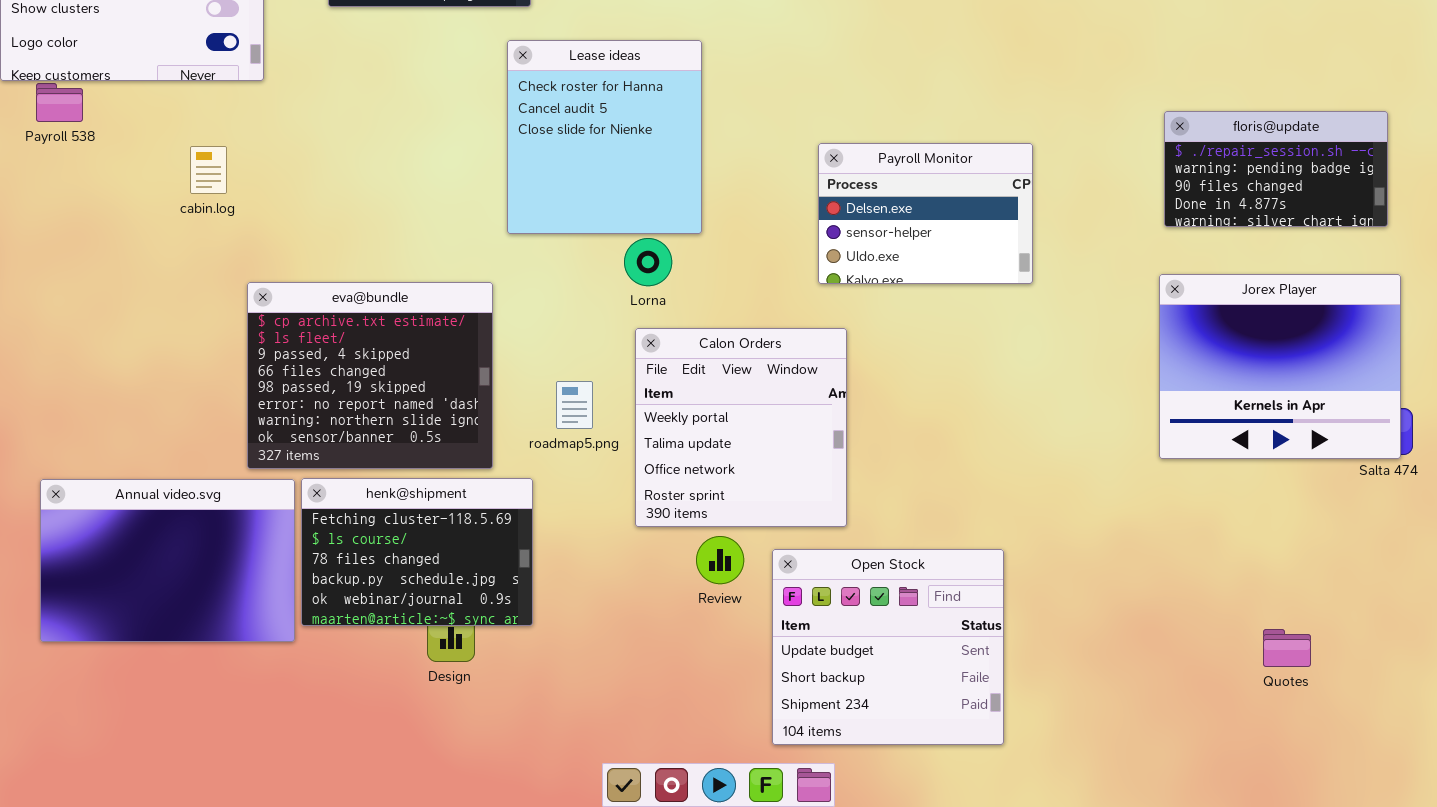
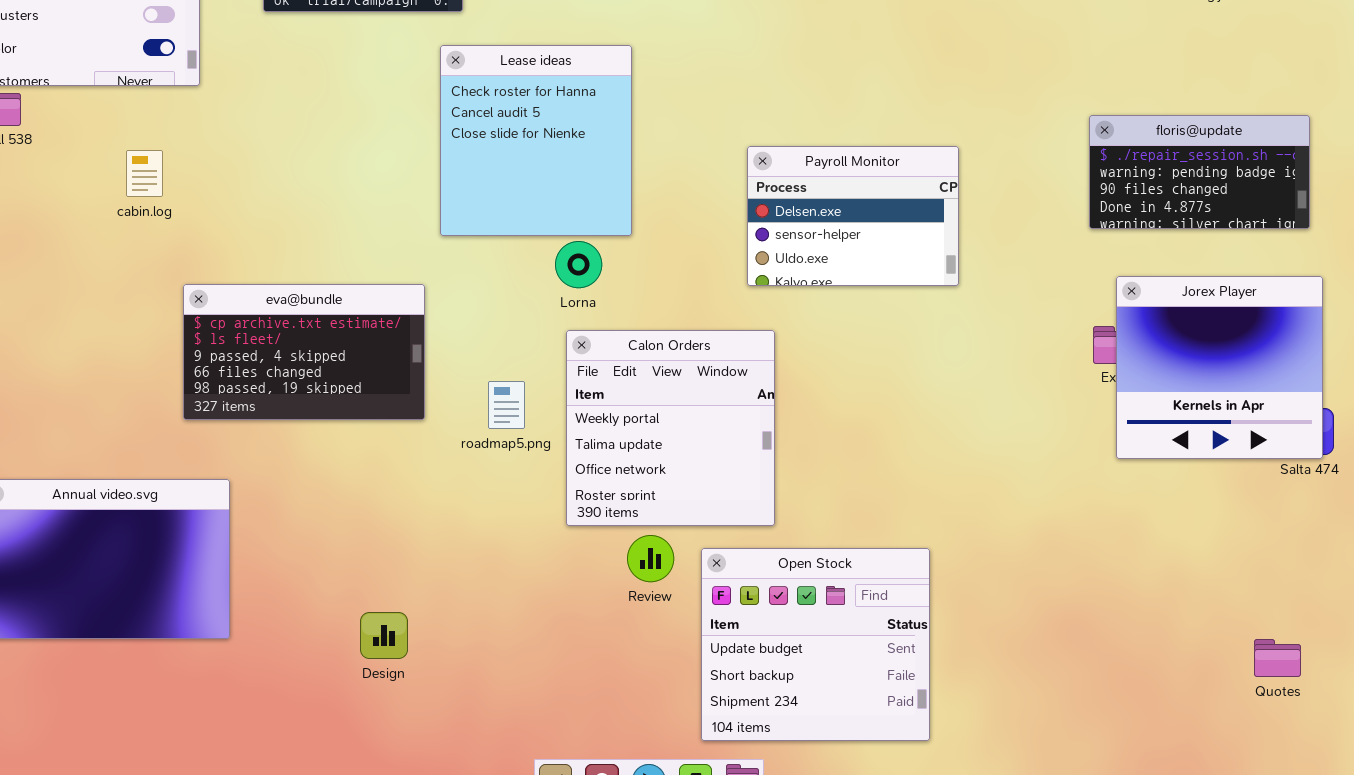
Jorex Player: [1159,274,1401,459] -> [1116,276,1323,459], resized
eva@bundle: [247,282,493,469] -> [183,284,425,420], resized
henk@shipment: [301,478,533,626] -> none, closed
Quotes: [1263,629,1311,667] -> [1254,639,1301,677], moved

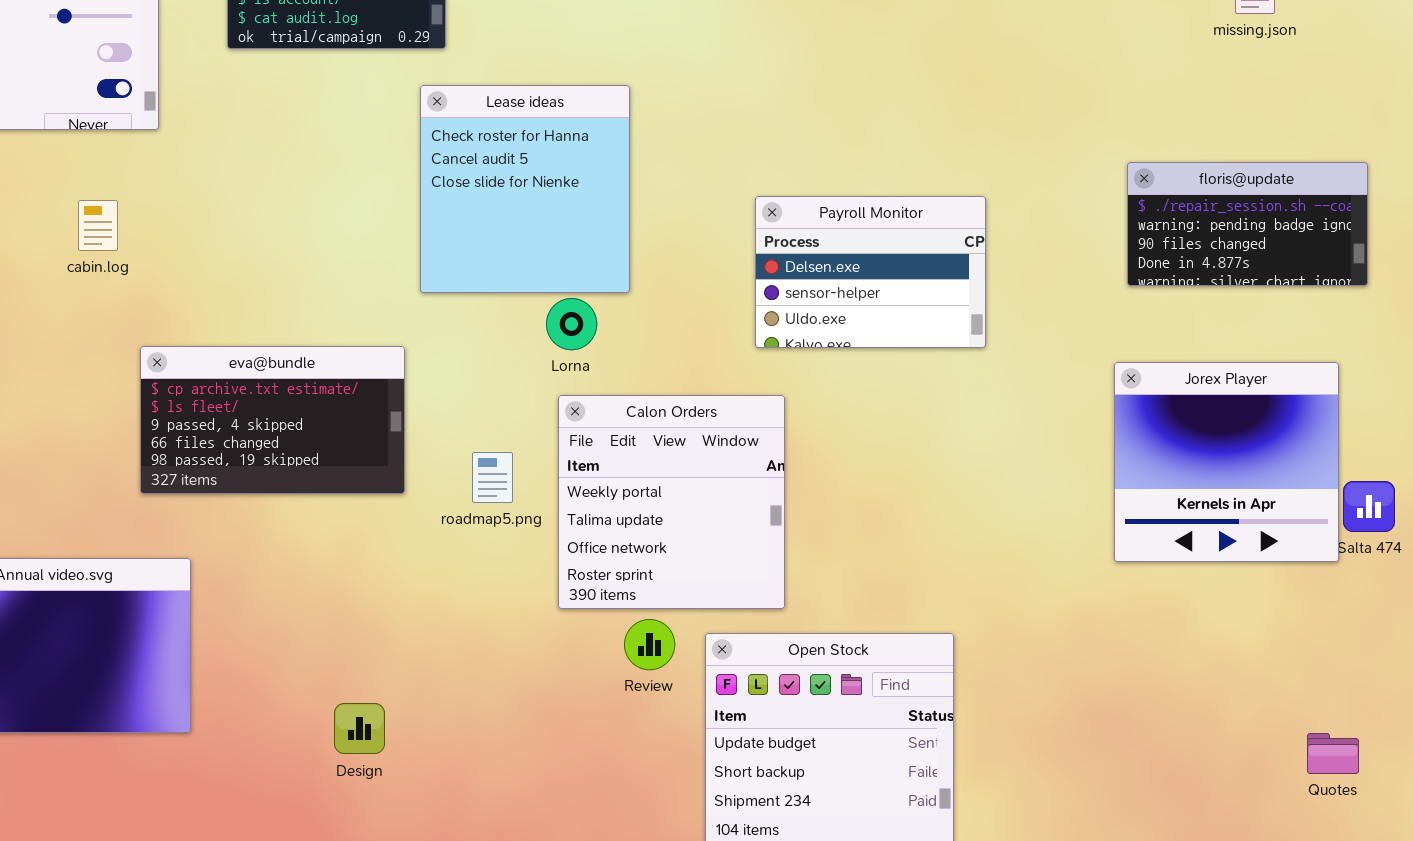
Jorex Player: [1116,276,1323,459] -> [1114,362,1339,562], moved

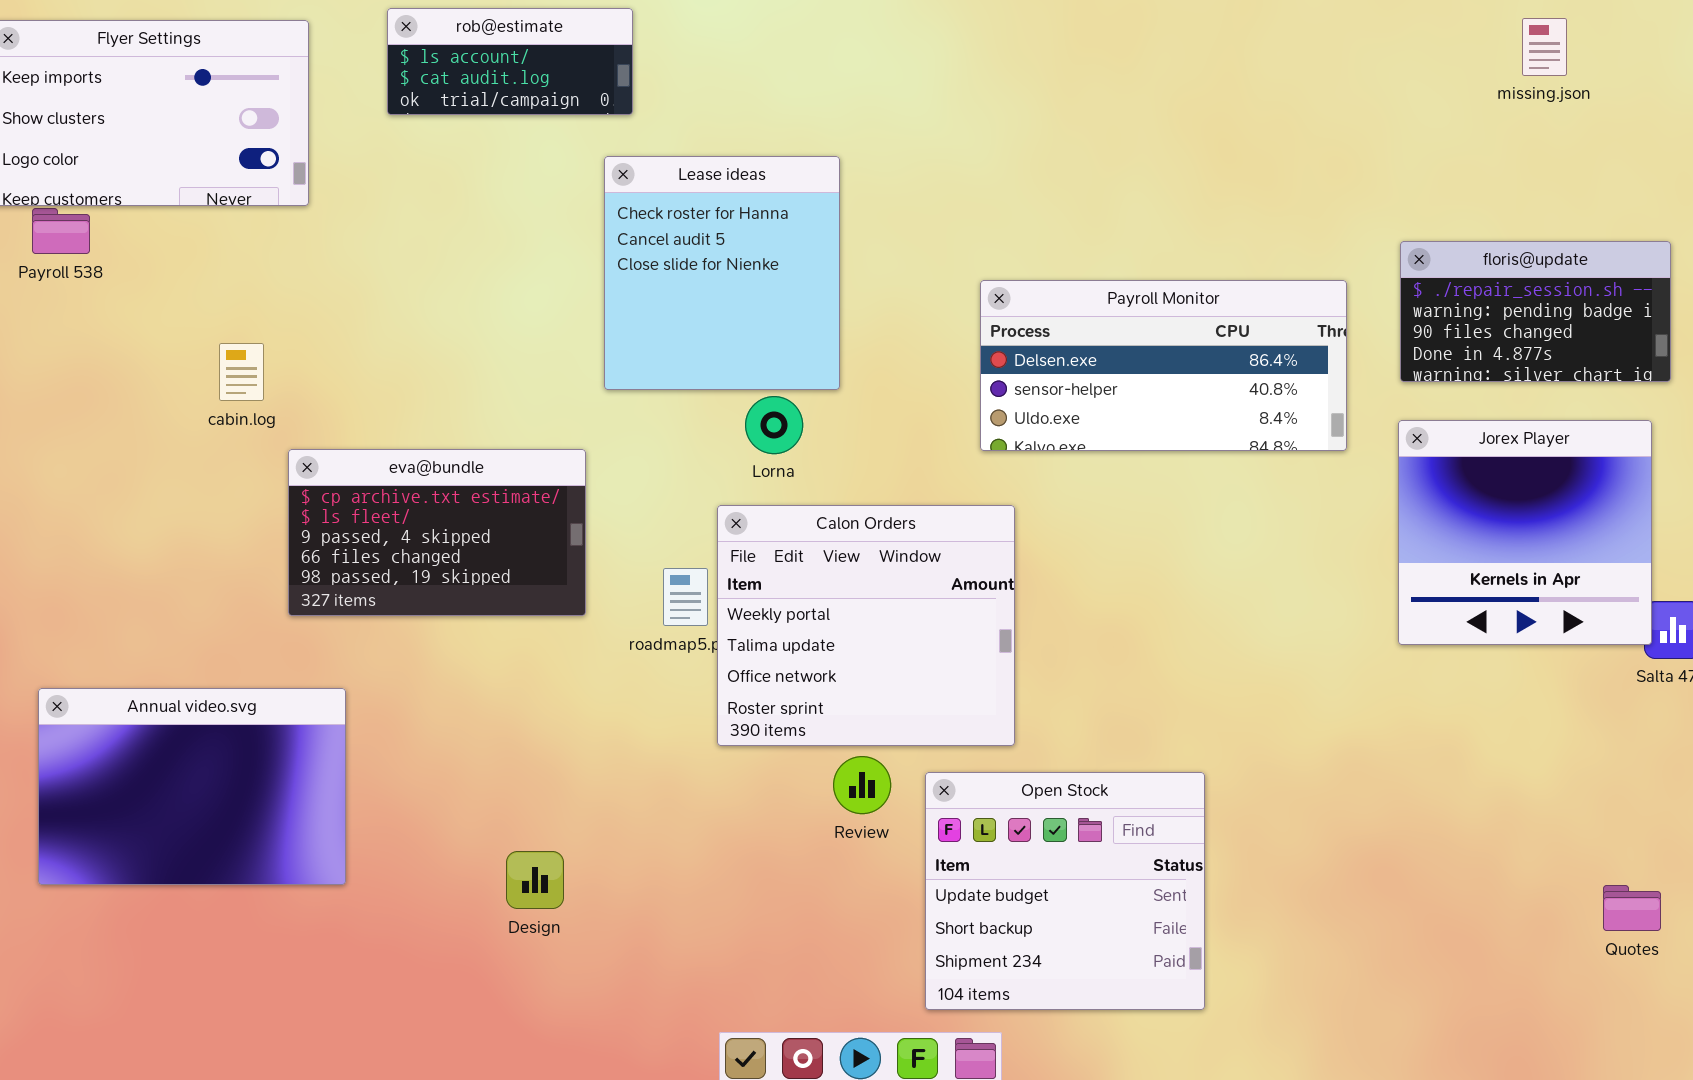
Payroll Monitor: [755,196,986,348] -> [980,280,1347,451], resized
cabin.log: [78,200,118,251] -> [219,343,264,401], moved
Jorex Player: [1114,362,1339,562] -> [1398,420,1652,645], moved
Calon Orders: [558,395,785,609] -> [717,505,1015,746], resized

